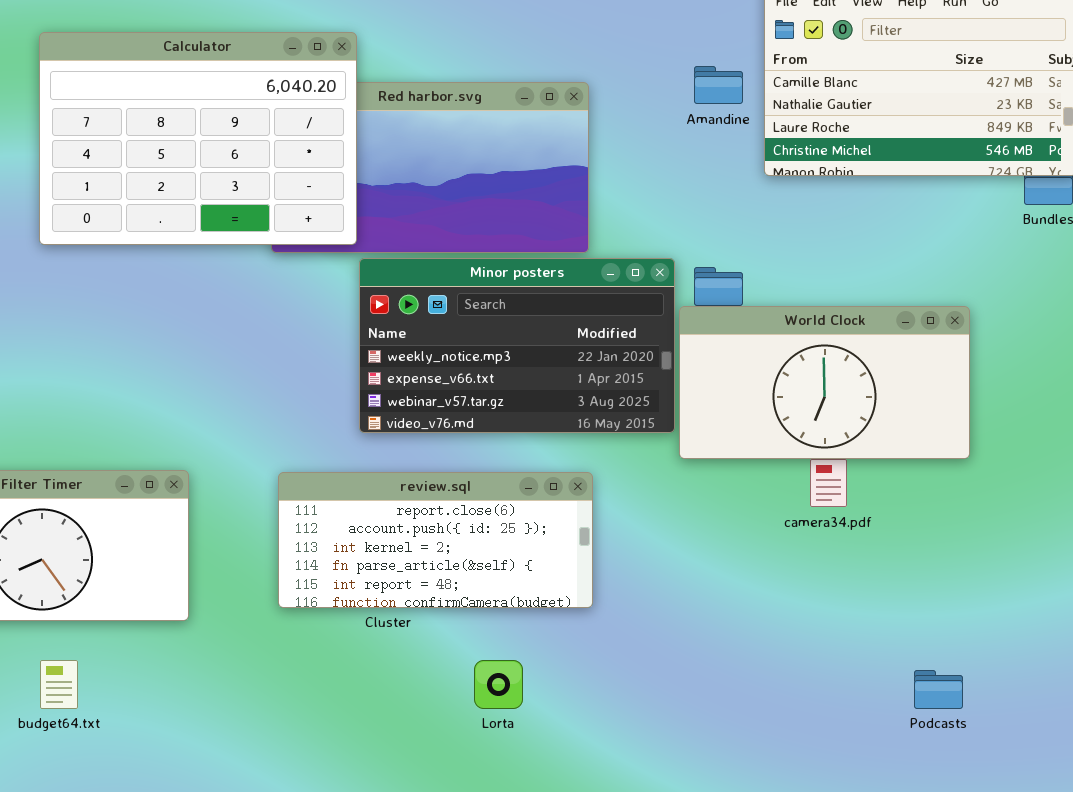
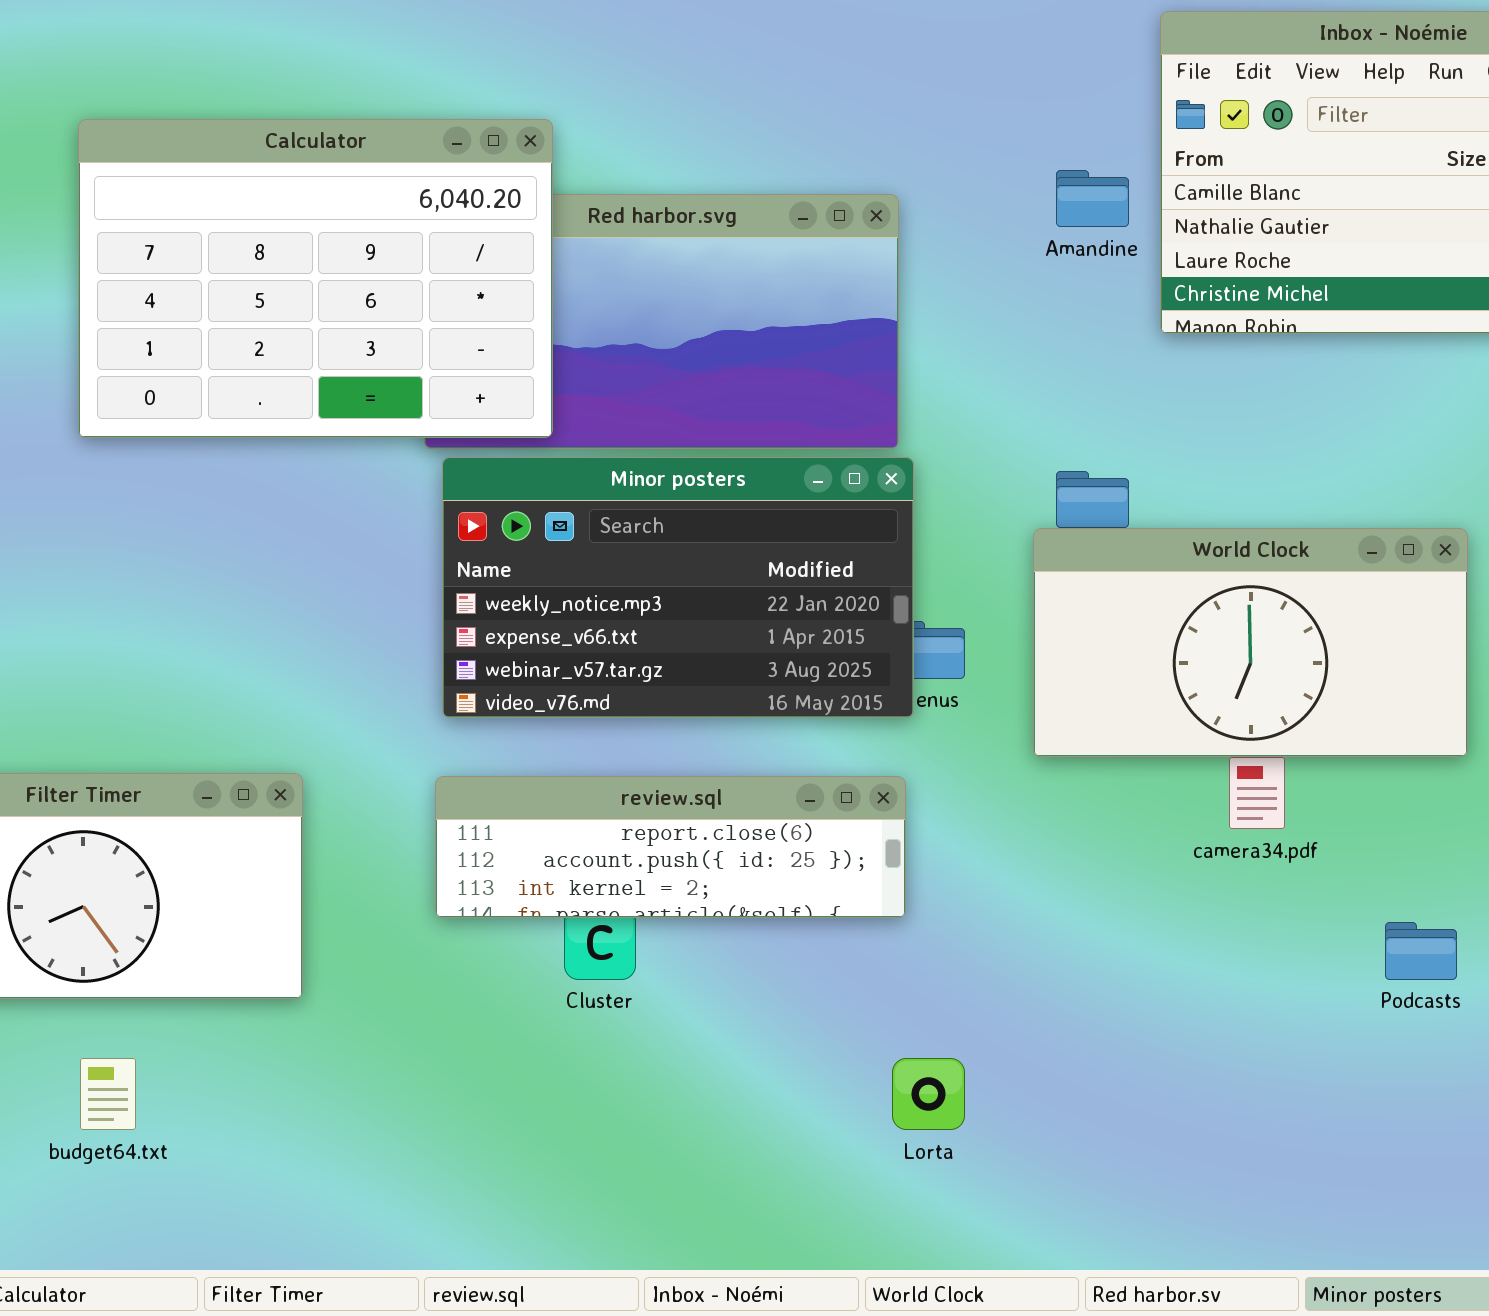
Minor posters: [359,258,675,433] -> [442,457,914,718], moved
review.sql: [278,472,593,608] -> [435,776,906,918], resized
Lorta: [474,660,523,709] -> [892,1058,965,1130], moved
Podcasts: [914,670,963,709] -> [1385,922,1457,980], moved

